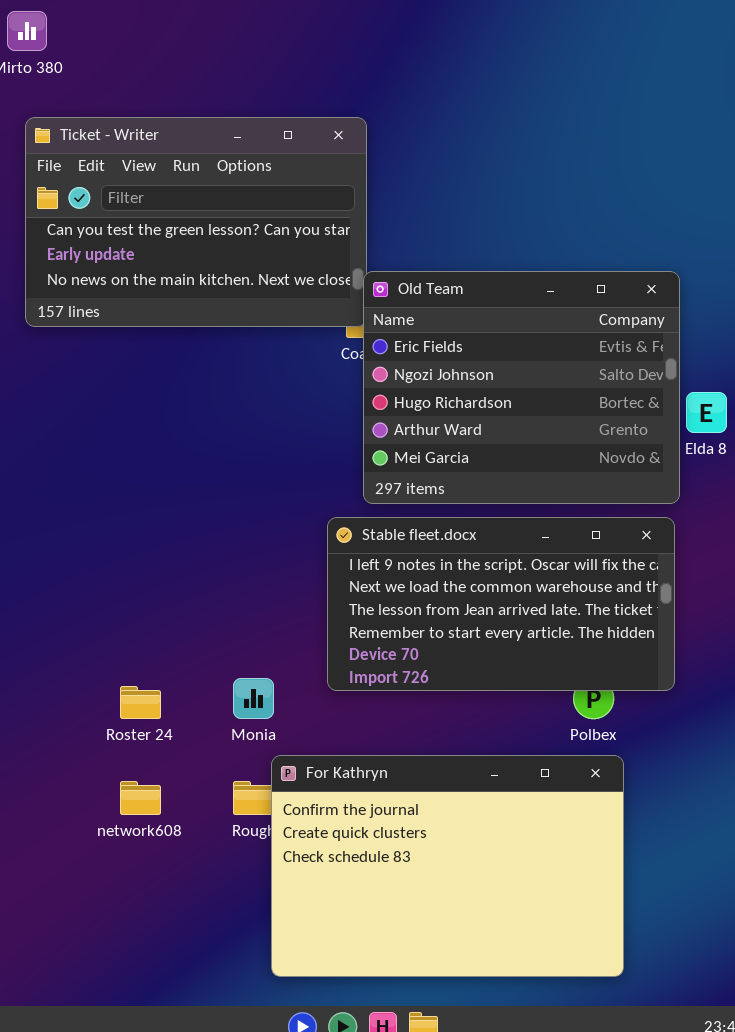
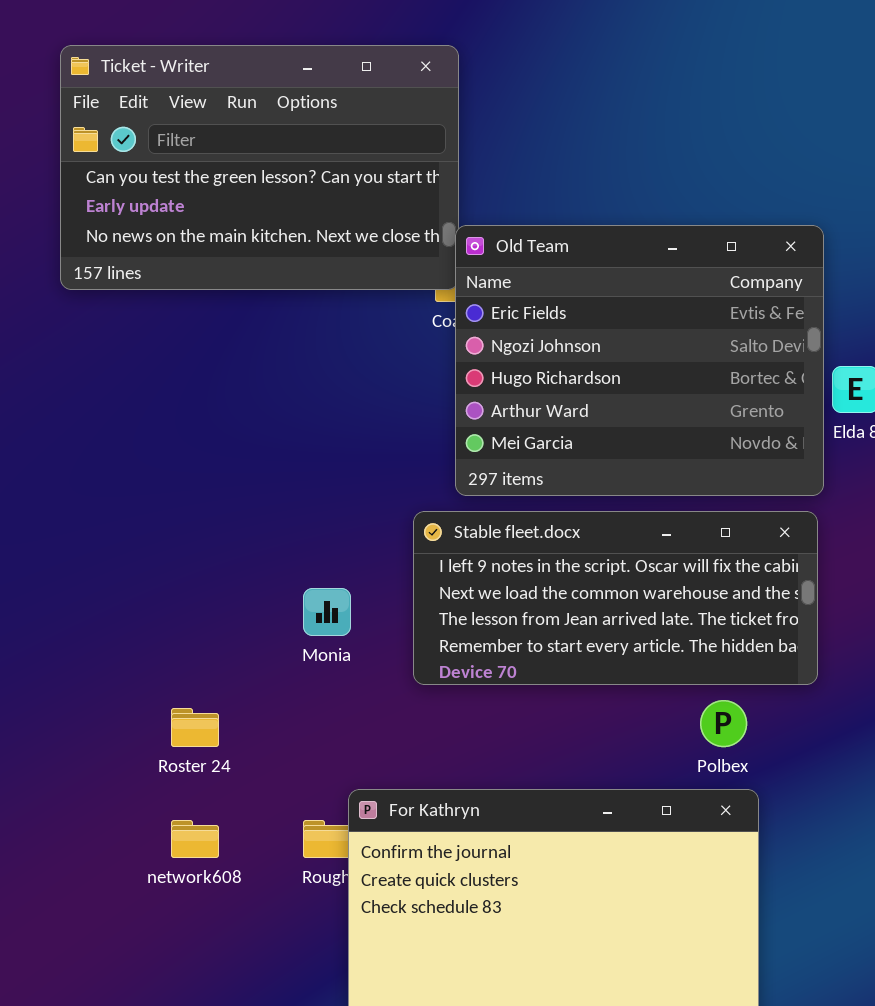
Stable fleet.docx: [327,517,675,691] -> [413,511,818,685], resized
Monia: [233,678,274,719] -> [303,588,351,636], moved

